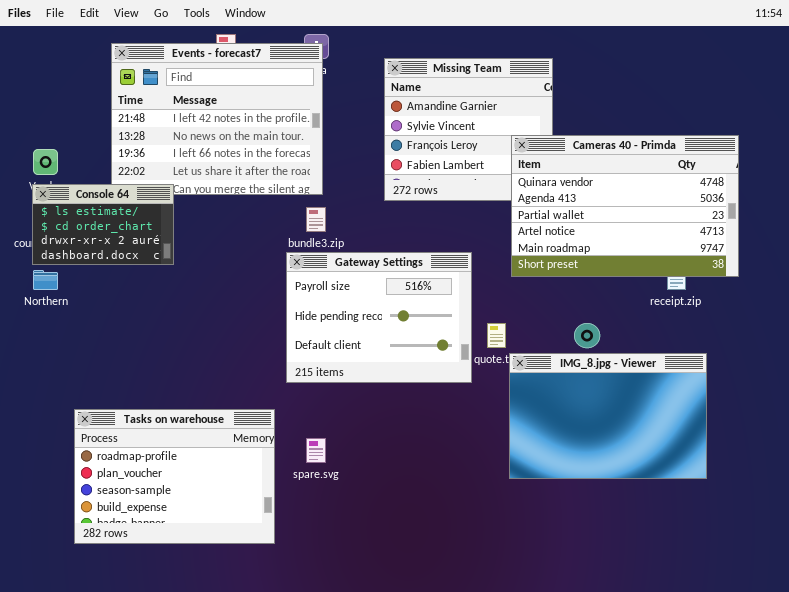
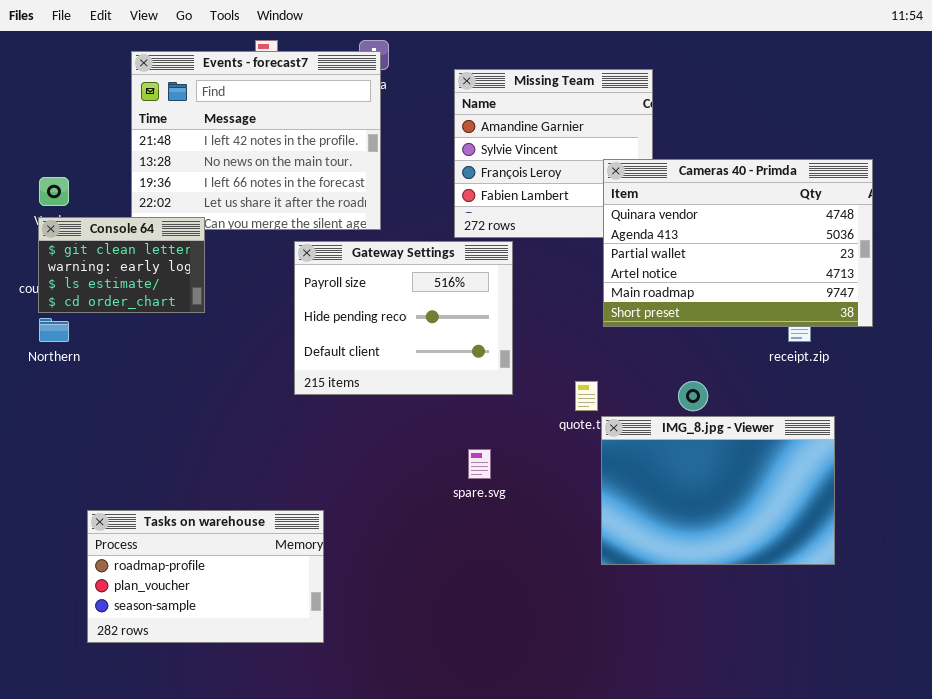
Console 64: [32,184,174,265] -> [38,217,205,313], scrolled up 2 rows
Gateway Settings: [286,252,472,383] -> [294,241,513,395], moved
Tasks on warehouse: [74,409,275,544] -> [87,510,324,643], resized
spare.svg: [306,438,326,463] -> [468,449,491,479], moved

